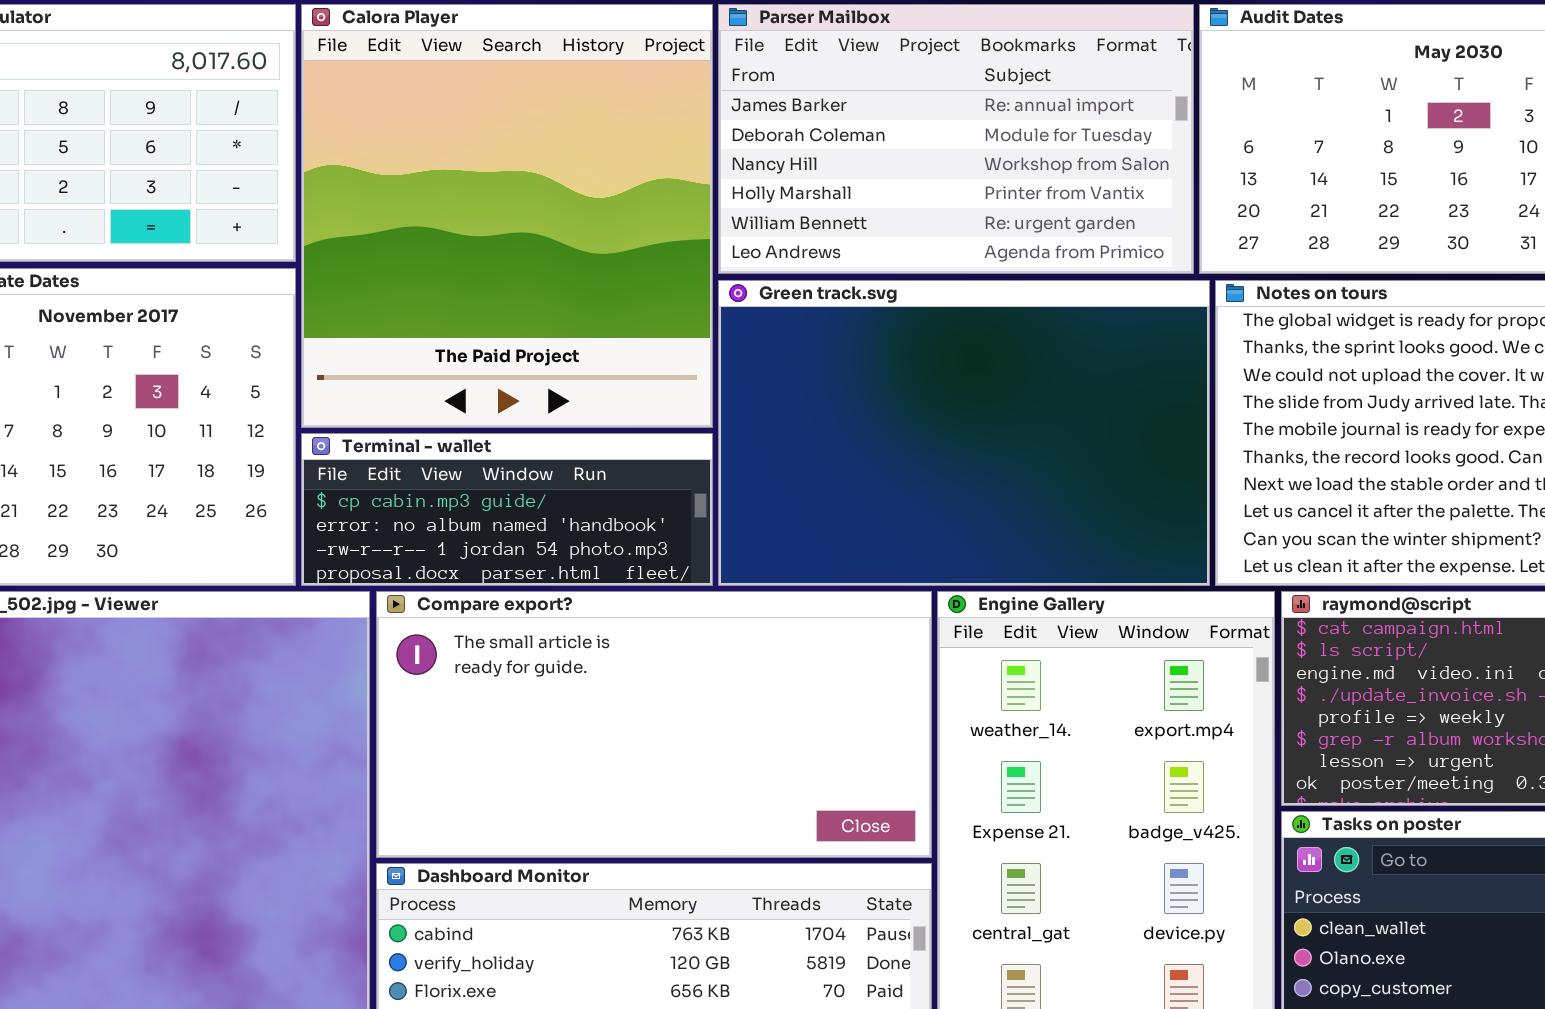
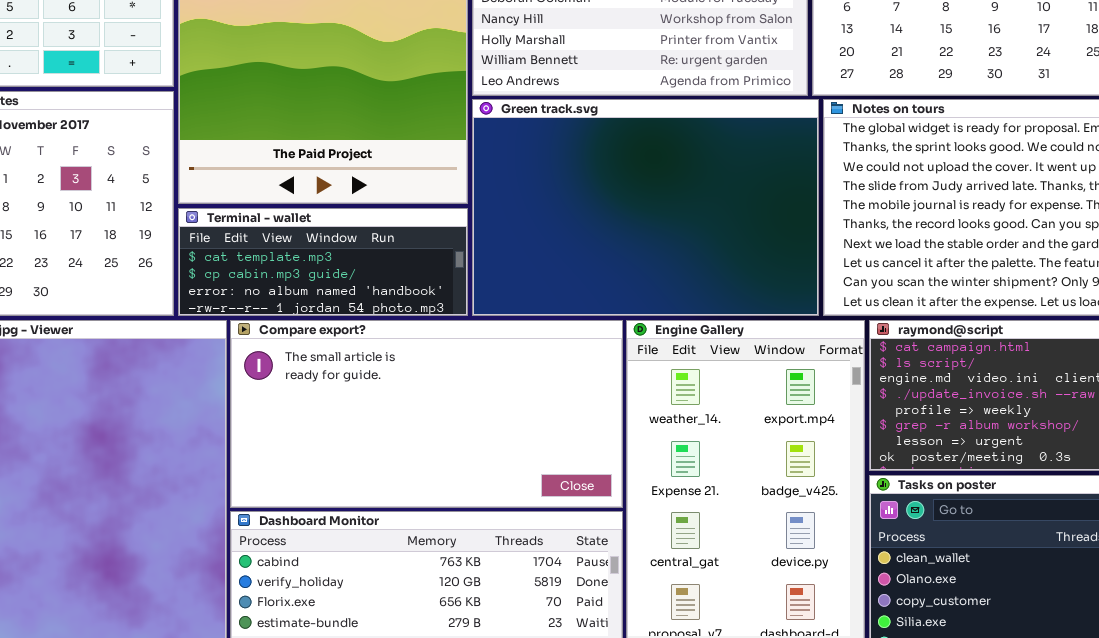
Terminal - wallet: [301,433,713,586] -> [178,208,468,316], scrolled up 1 row

